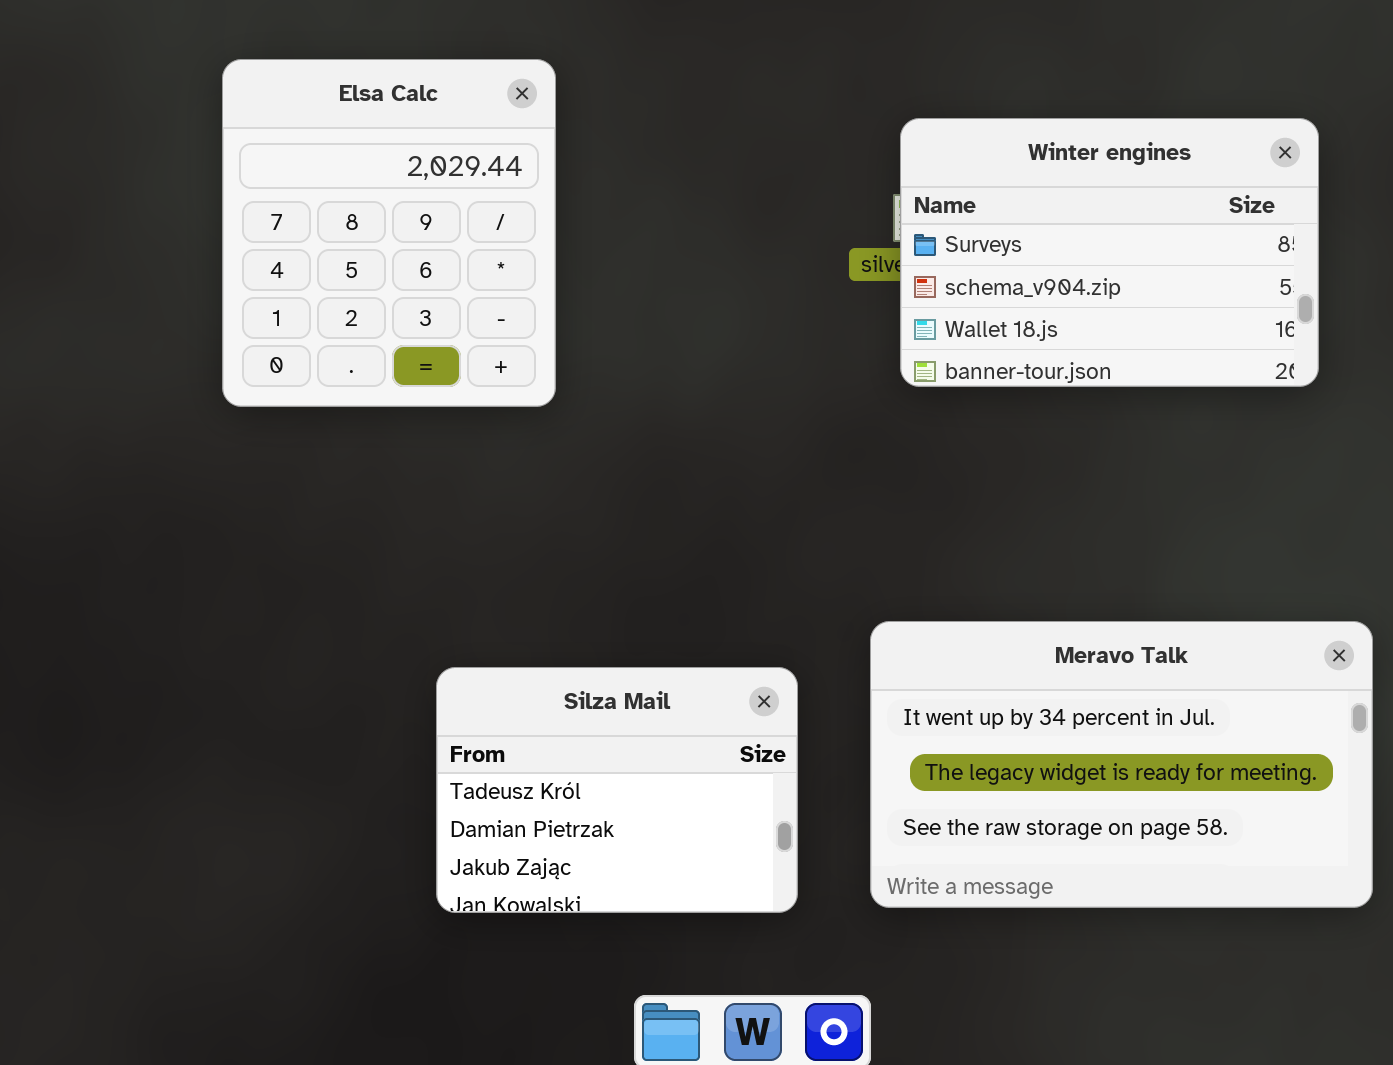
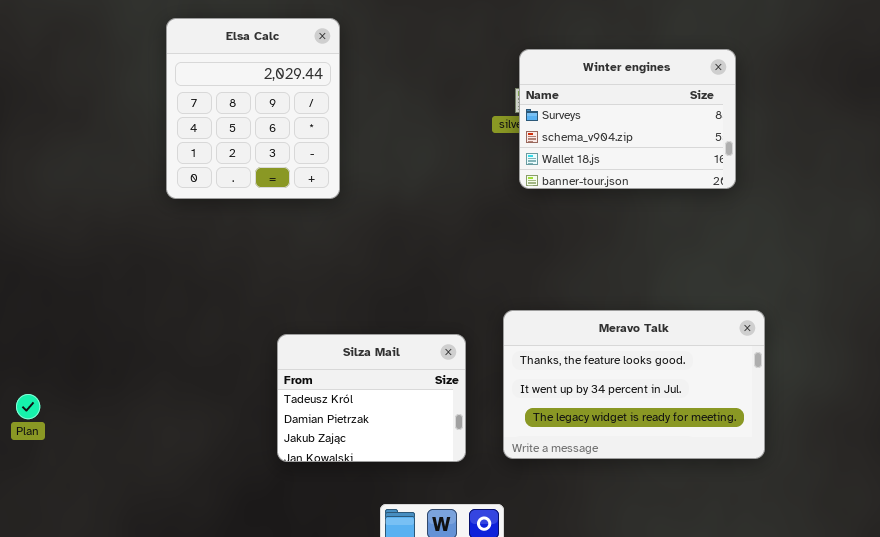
Meravo Talk: [870,621,1373,908] -> [503,310,765,459], scrolled up 1 row

